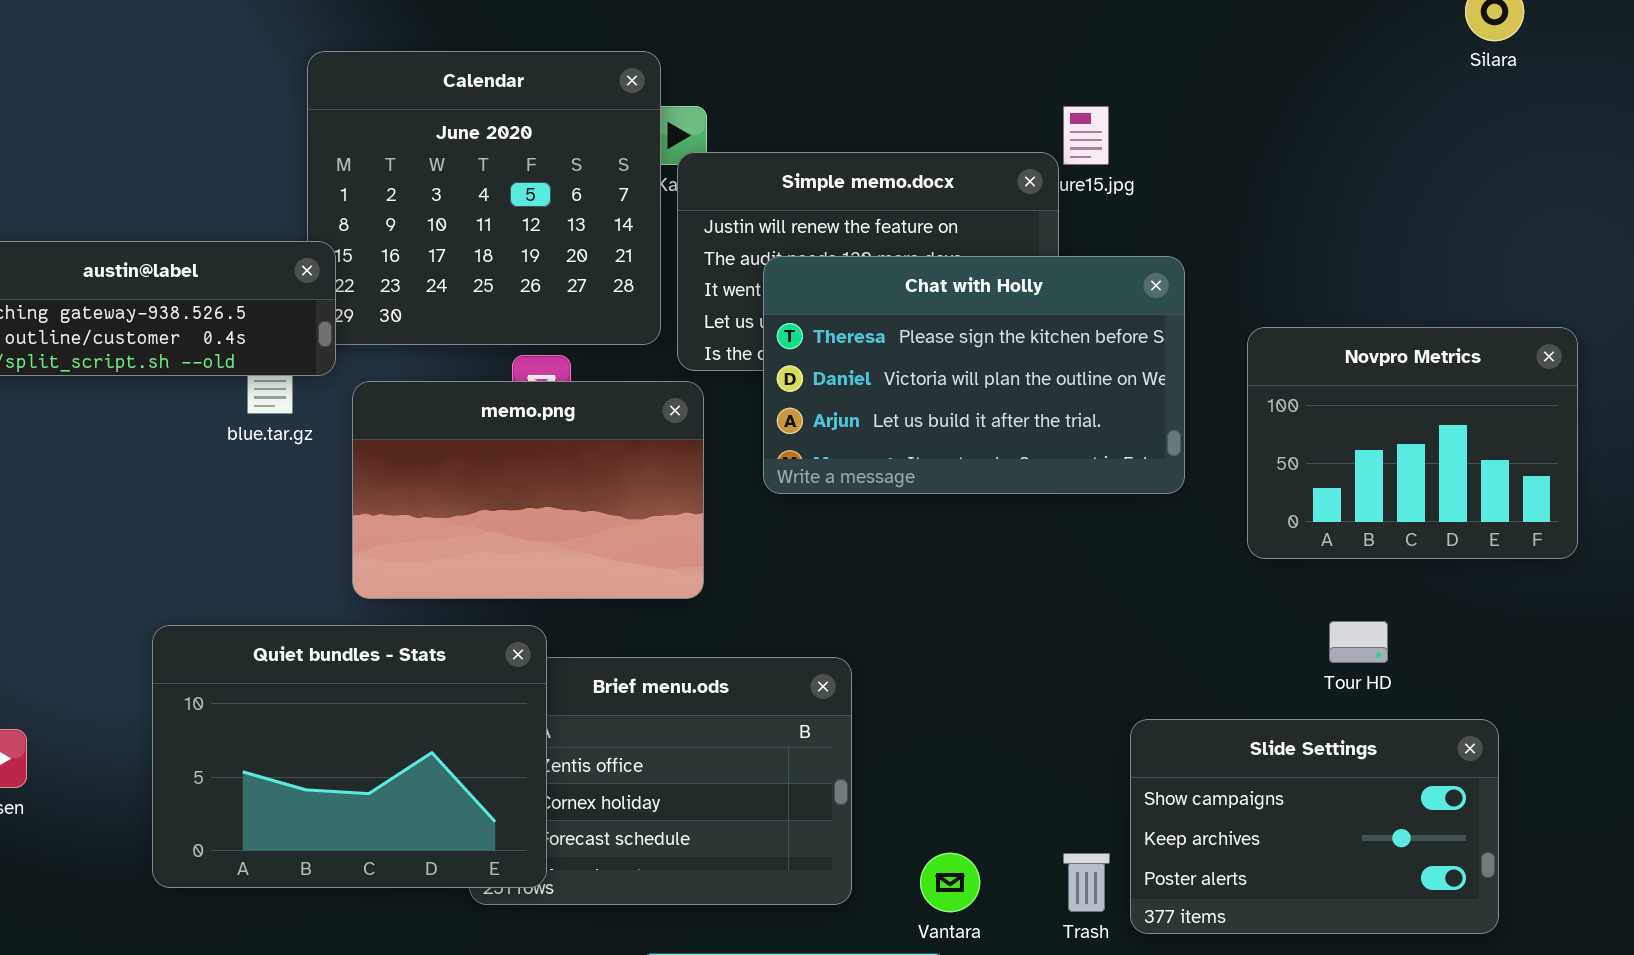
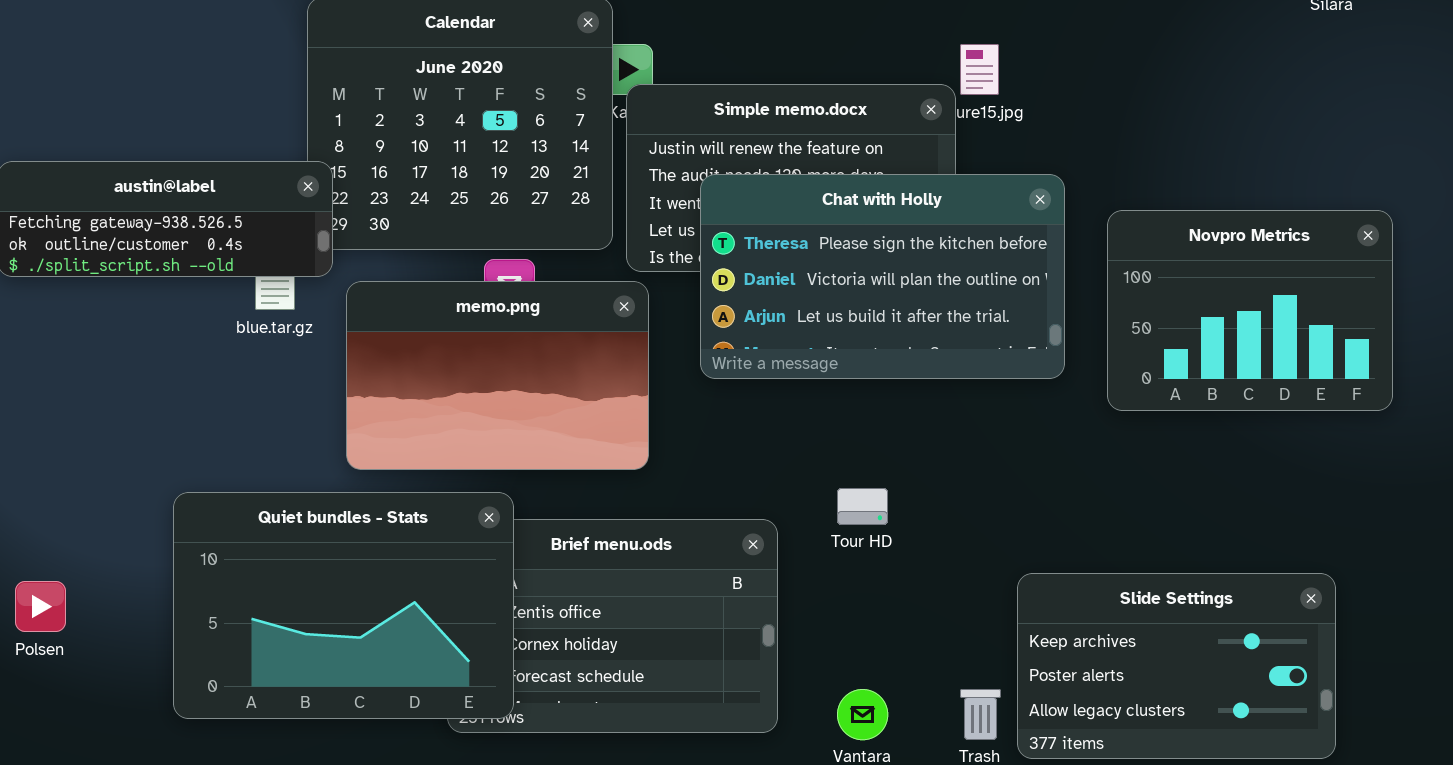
Novpro Metrics: [1247,327,1578,559] -> [1107,210,1393,411], moved
Tour HD: [1329,621,1388,663] -> [837,488,888,525], moved
Slide Settings: [1130,719,1499,934] -> [1017,573,1336,759], scrolled down 1 row

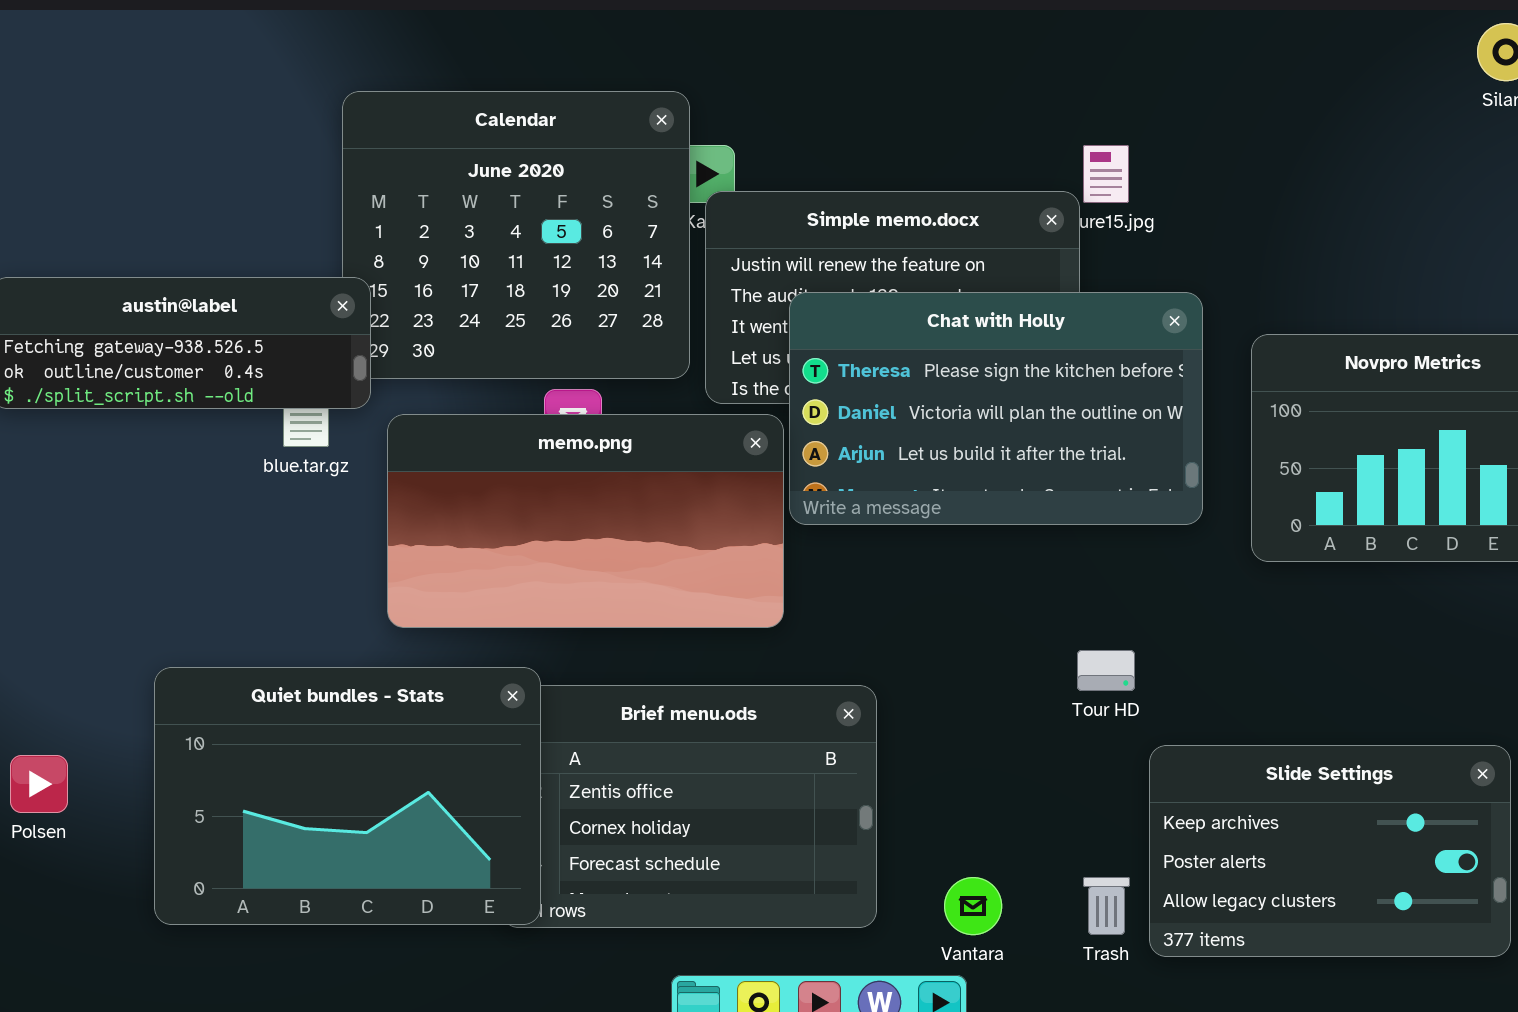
memo.png: [346,281,649,470] -> [387,414,784,628], resized
Tour HD: [837,488,888,525] -> [1077,650,1135,691], moved
Quiet bundles - Stats: [173,492,514,719] -> [154,667,541,925], moved

